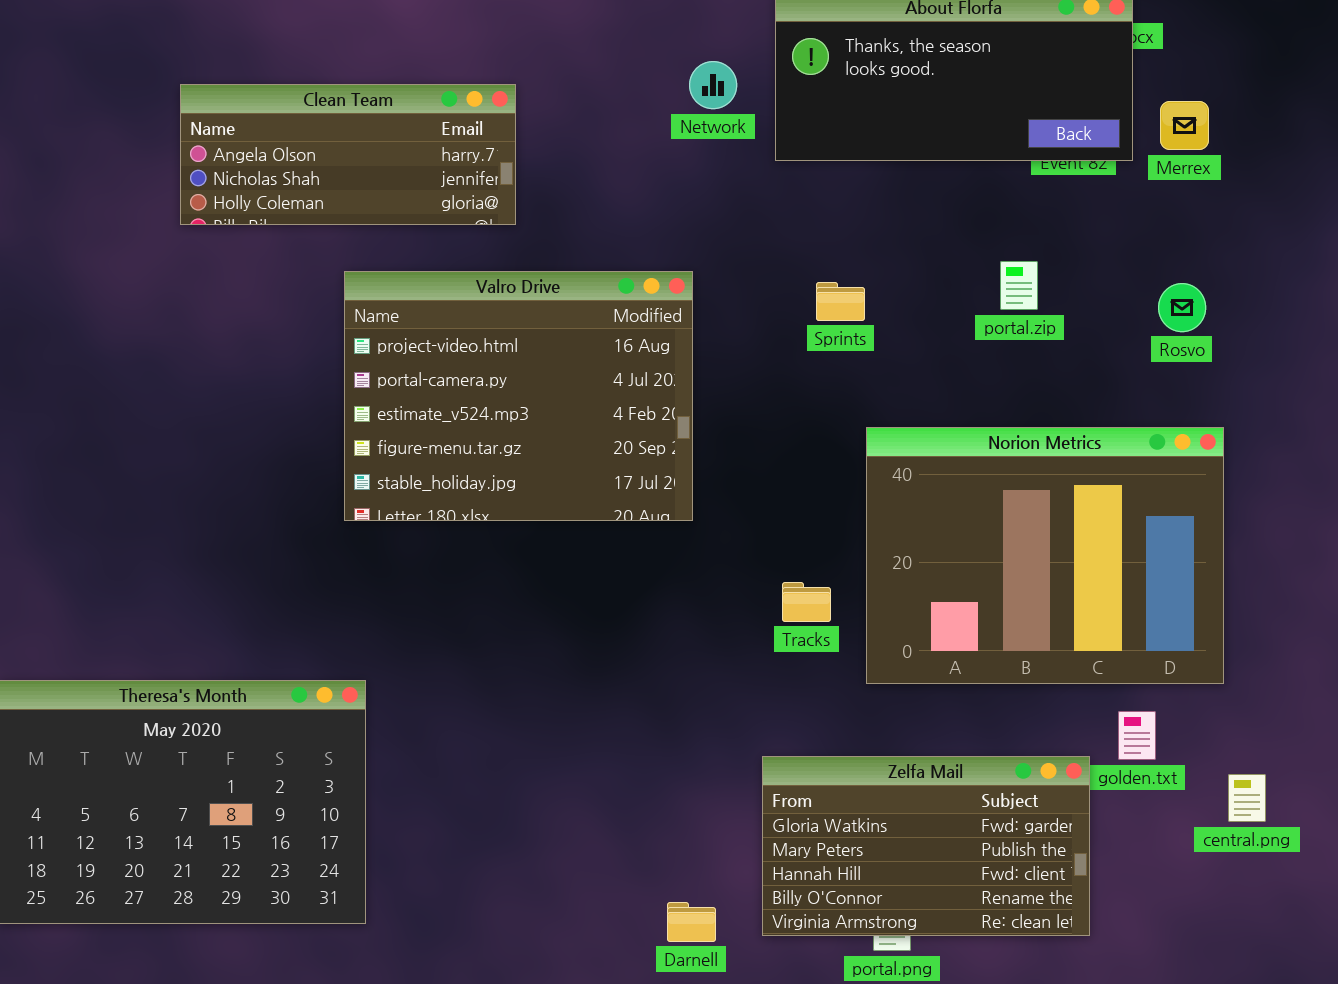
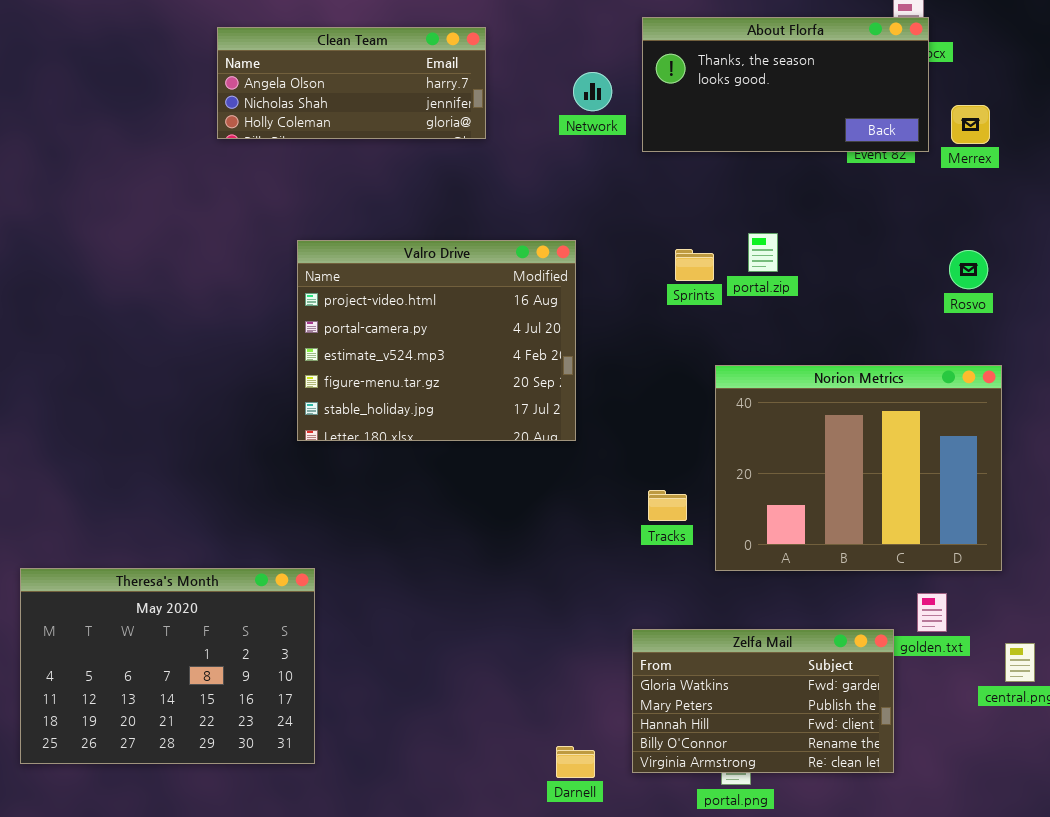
Clean Team: [180,84,516,225] -> [217,27,486,139], moved
portal.zip: [1000,261,1038,310] -> [748,233,778,272], moved

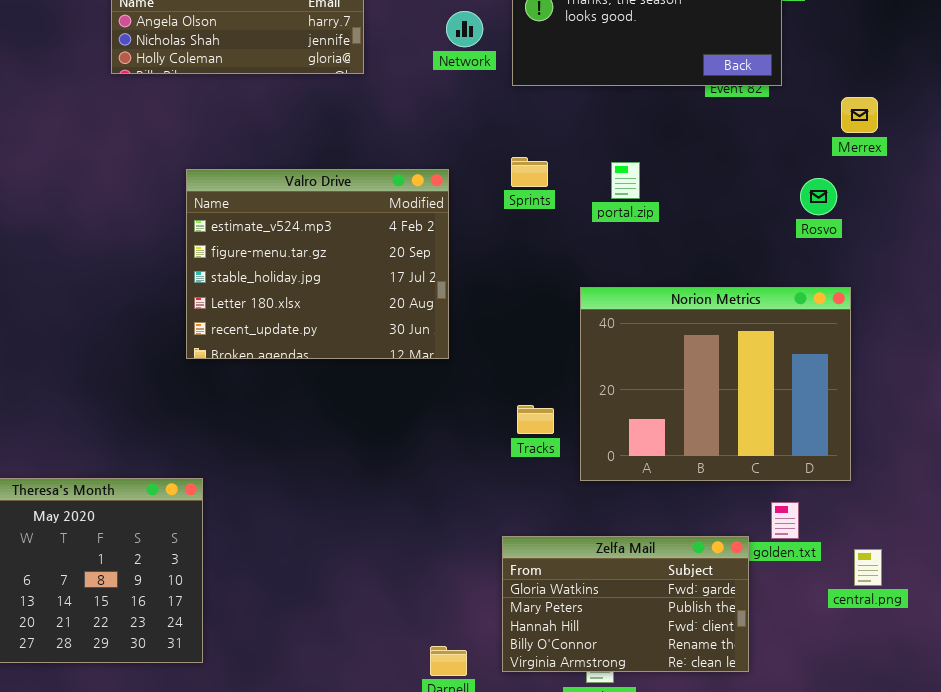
Merrex: [951,105,990,144] -> [841,97,878,133], moved
Valro Drive: [297,240,576,441] -> [186,169,449,359], scrolled down 2 rows
Sprints: [675,249,714,281] -> [511,157,548,187], moved

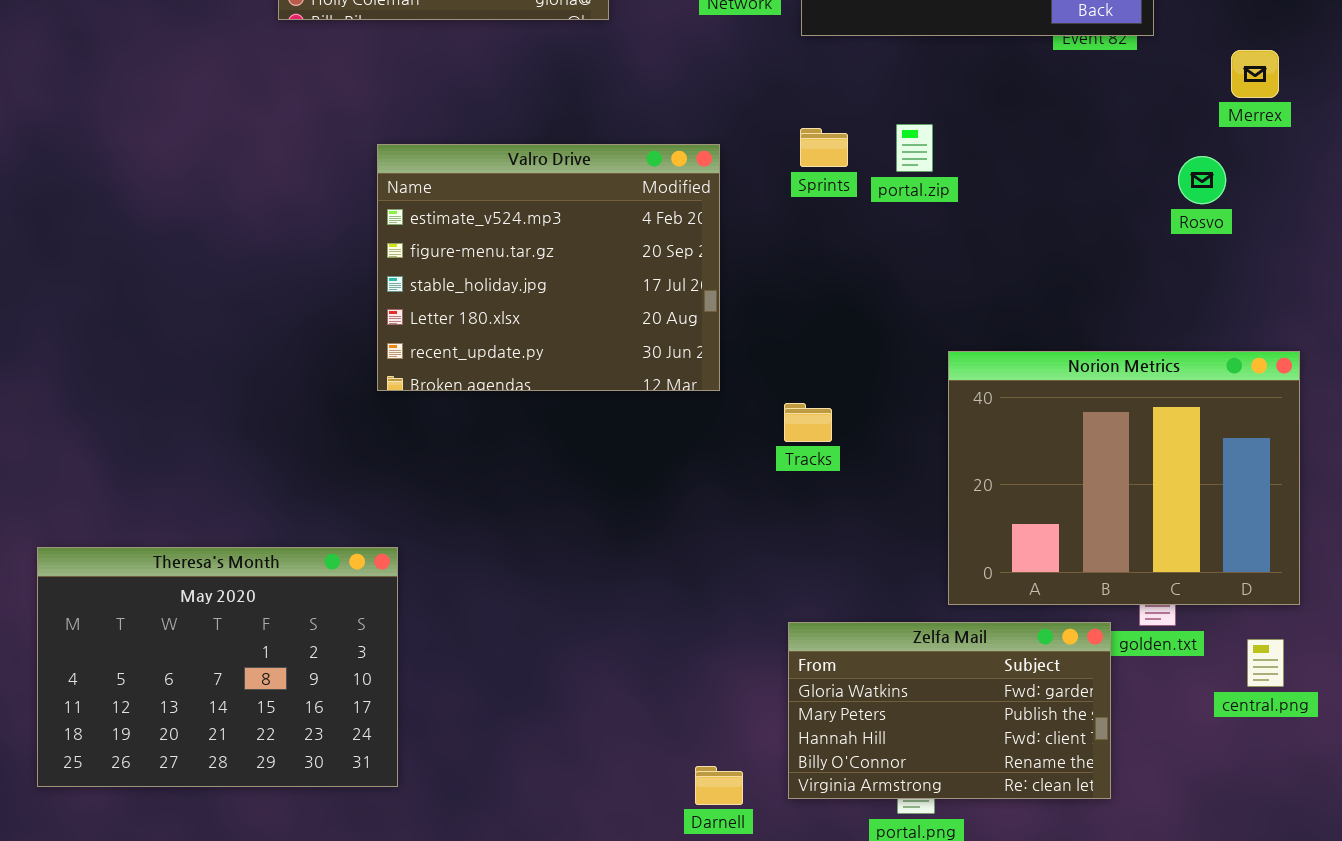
portal.zip: [611,162,640,199] -> [896,124,933,172], moved
Norion Metrics: [580,287,851,481] -> [948,351,1300,605], moved
Tracks: [517,405,554,434] -> [784,403,832,442], moved

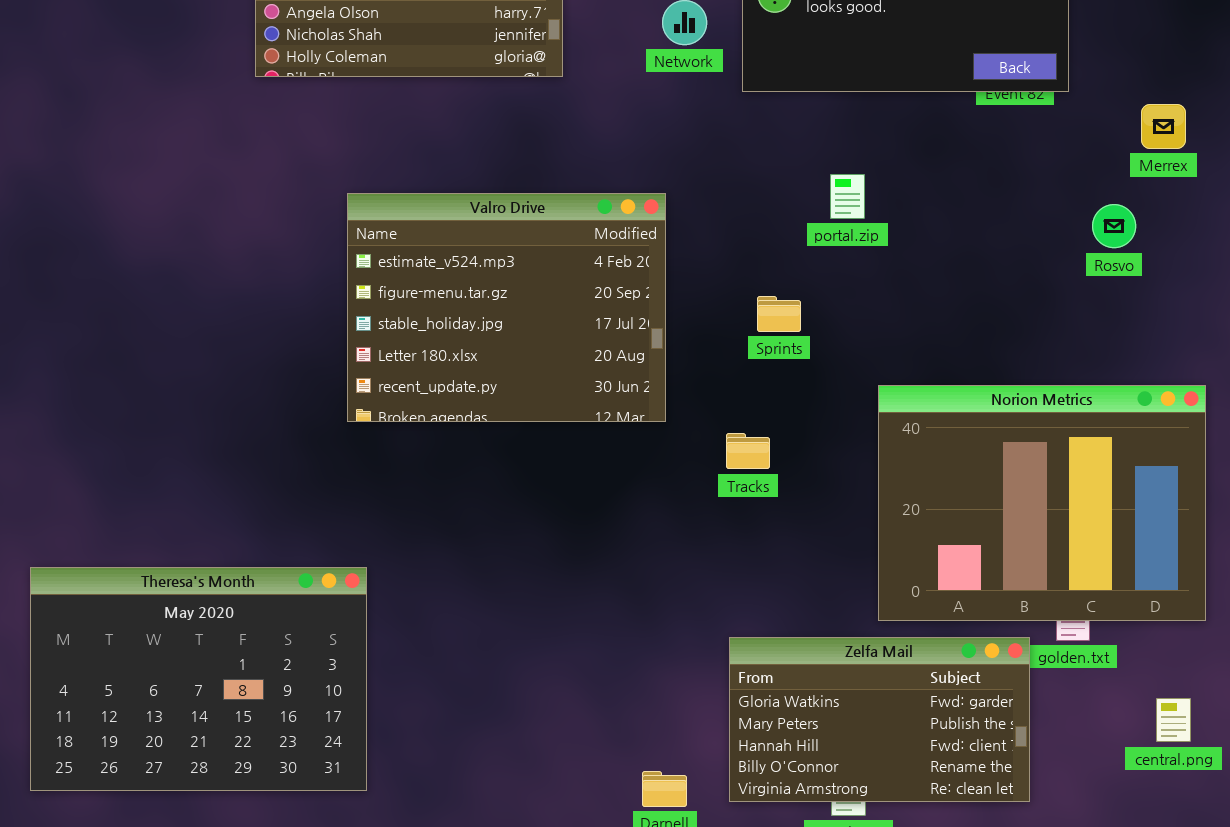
Sprints: [800,128,848,167] -> [757,296,801,332], moved
central.png: [1247,639,1284,687] -> [1156,698,1191,742], moved

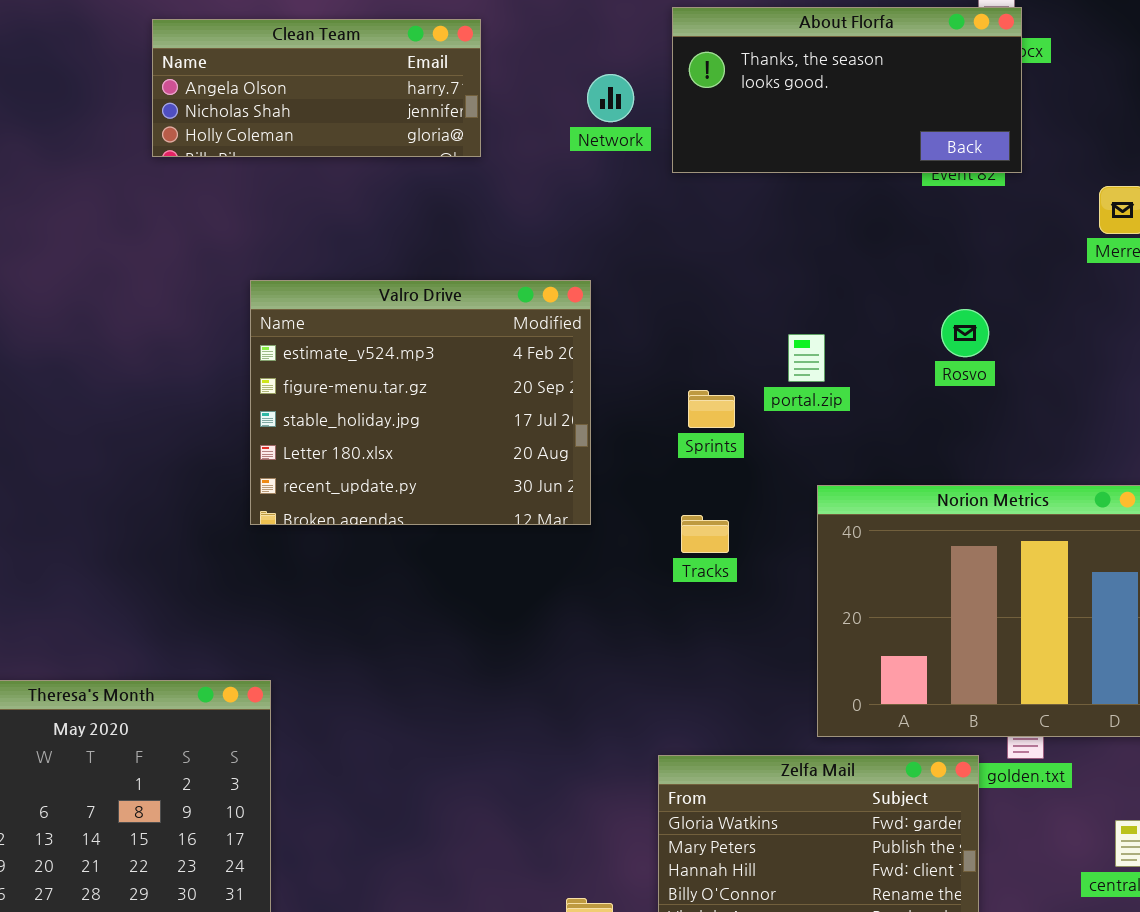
portal.zip: [830,174,865,219] -> [788,334,825,382], moved
Rosvo: [1092,204,1136,248] -> [941,309,989,357], moved
Tracks: [726,433,770,469] -> [681,515,729,553], moved

